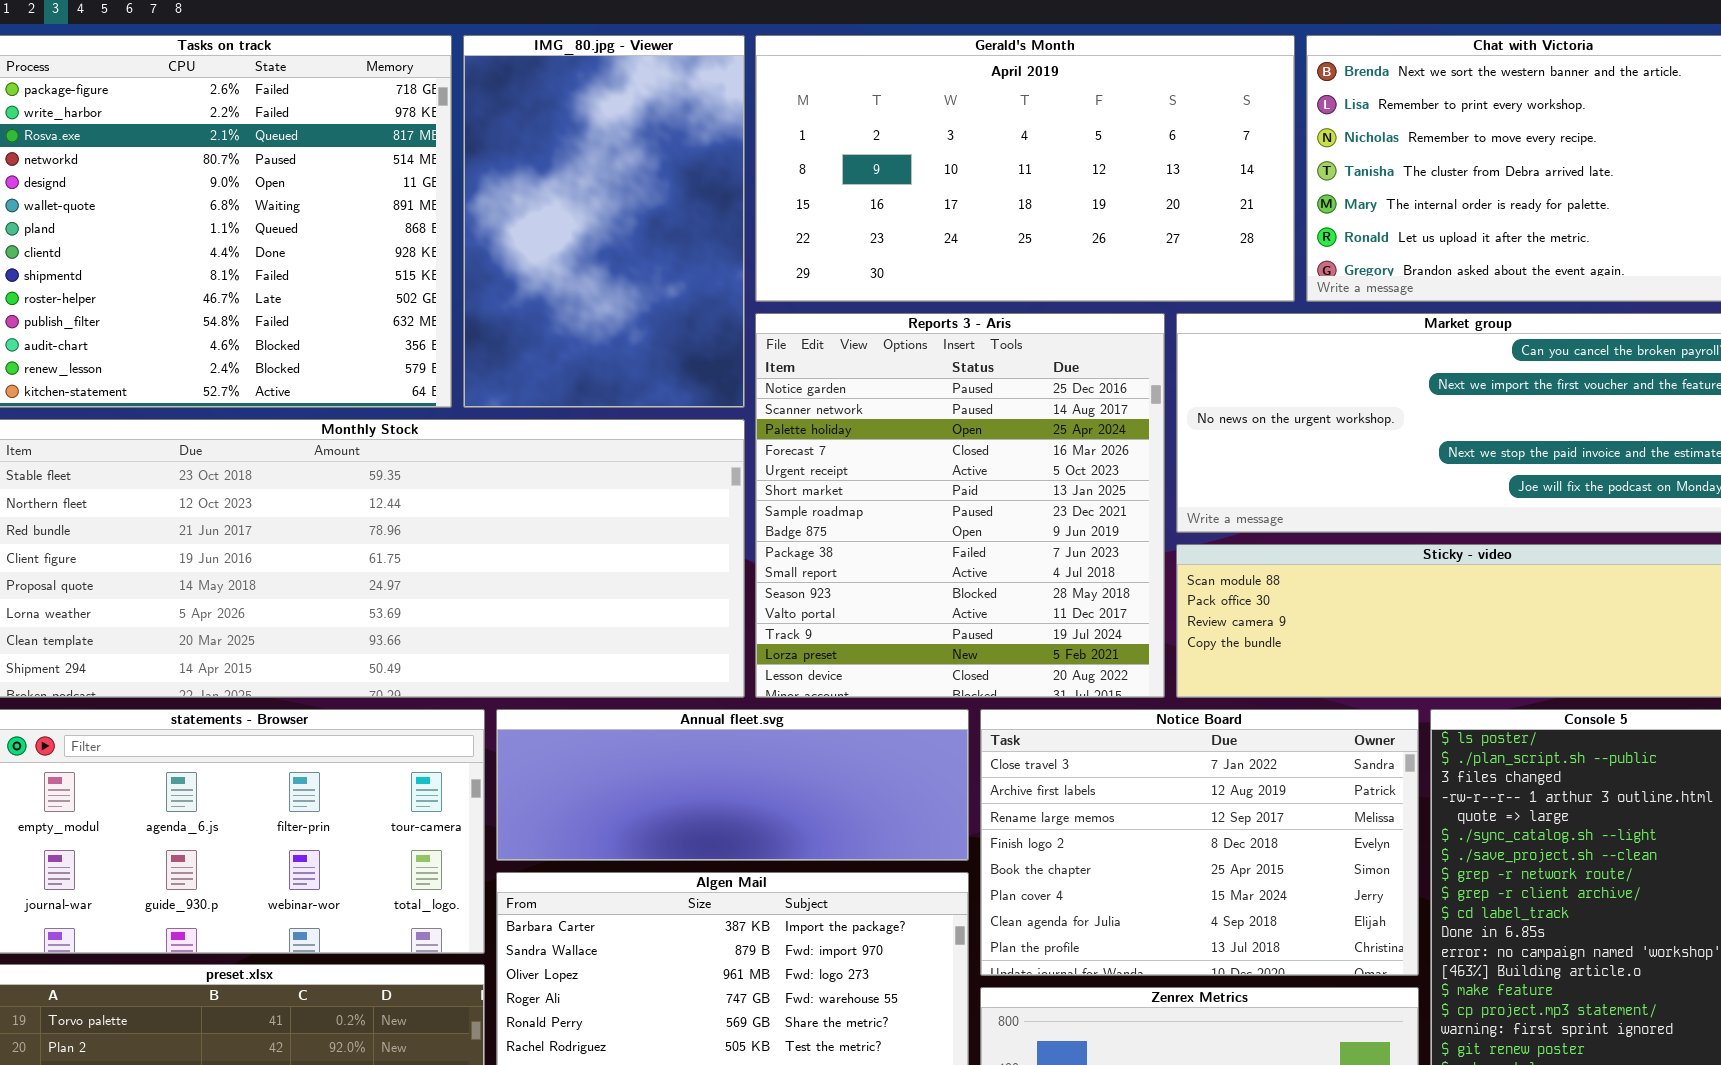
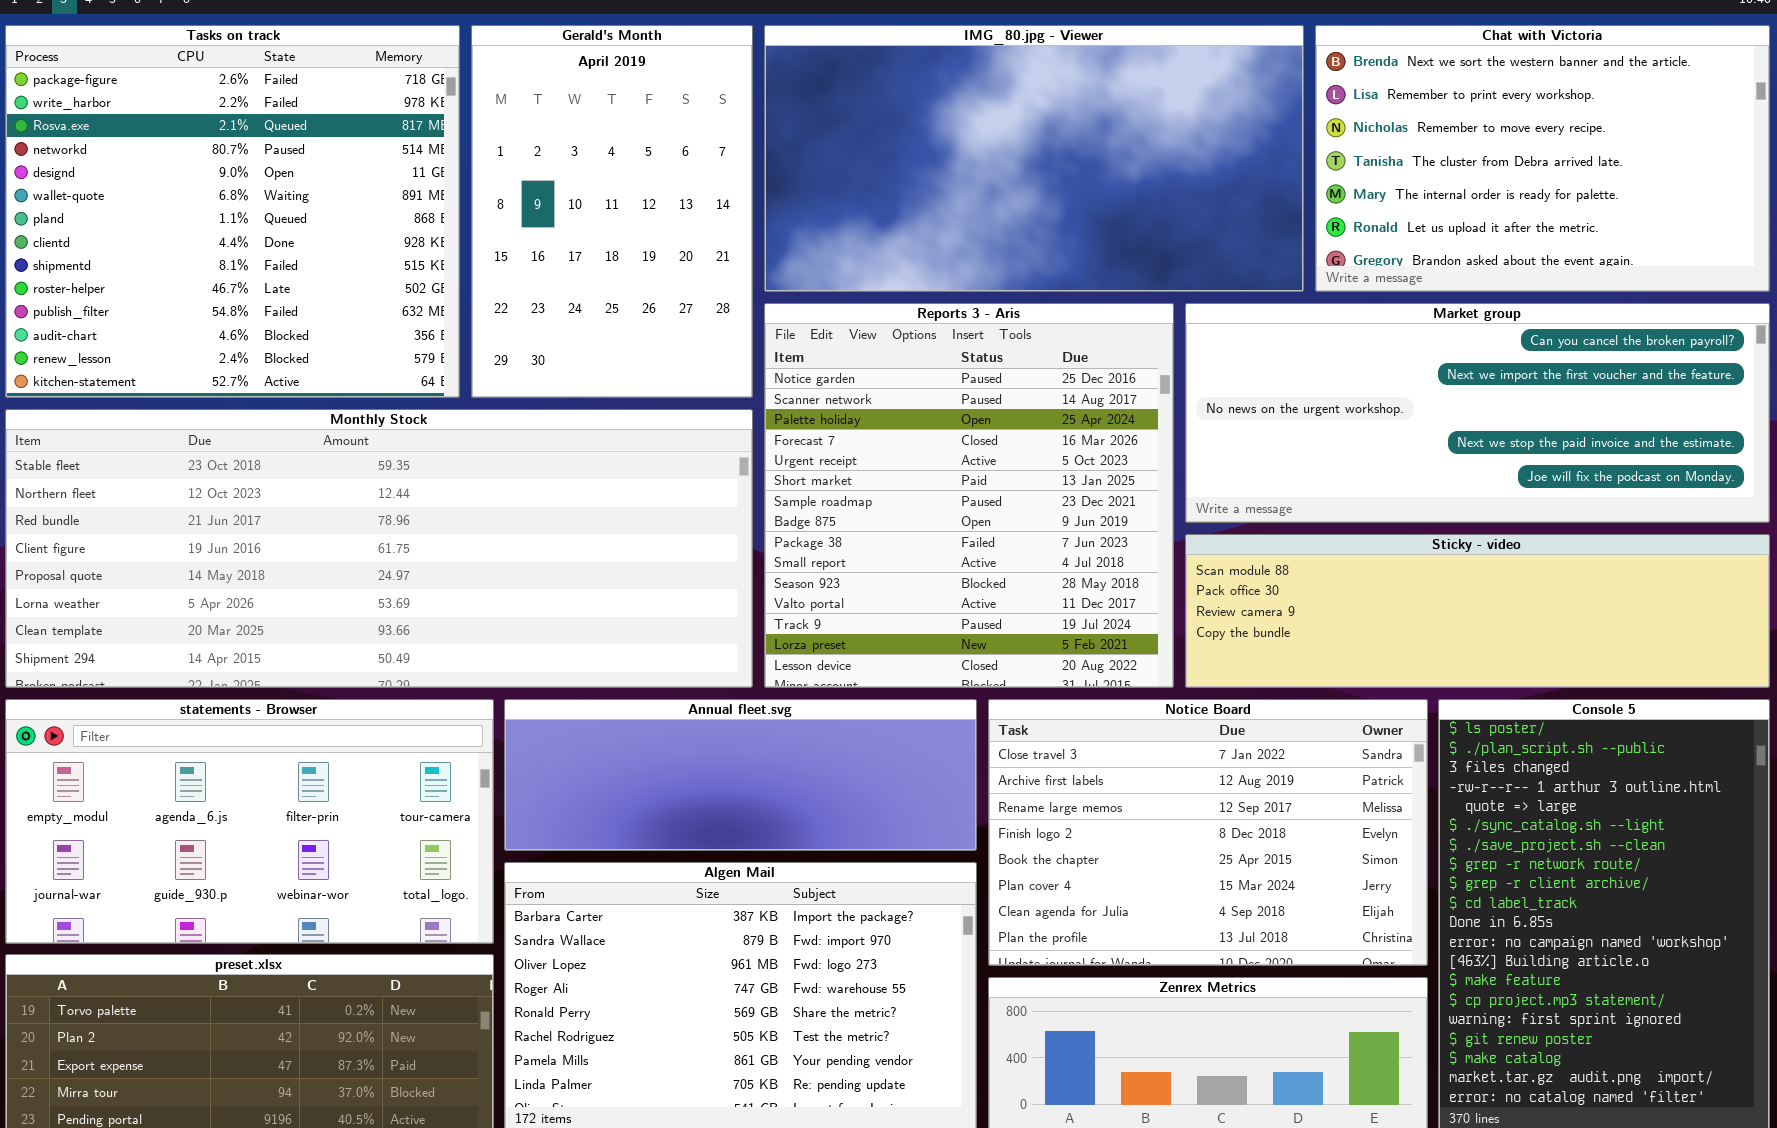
IMG_80.jpg - Viewer: [463,35,745,408] -> [764,25,1304,292], moved, resized
Gerald's Month: [755,35,1295,302] -> [471,25,753,398], moved, resized

